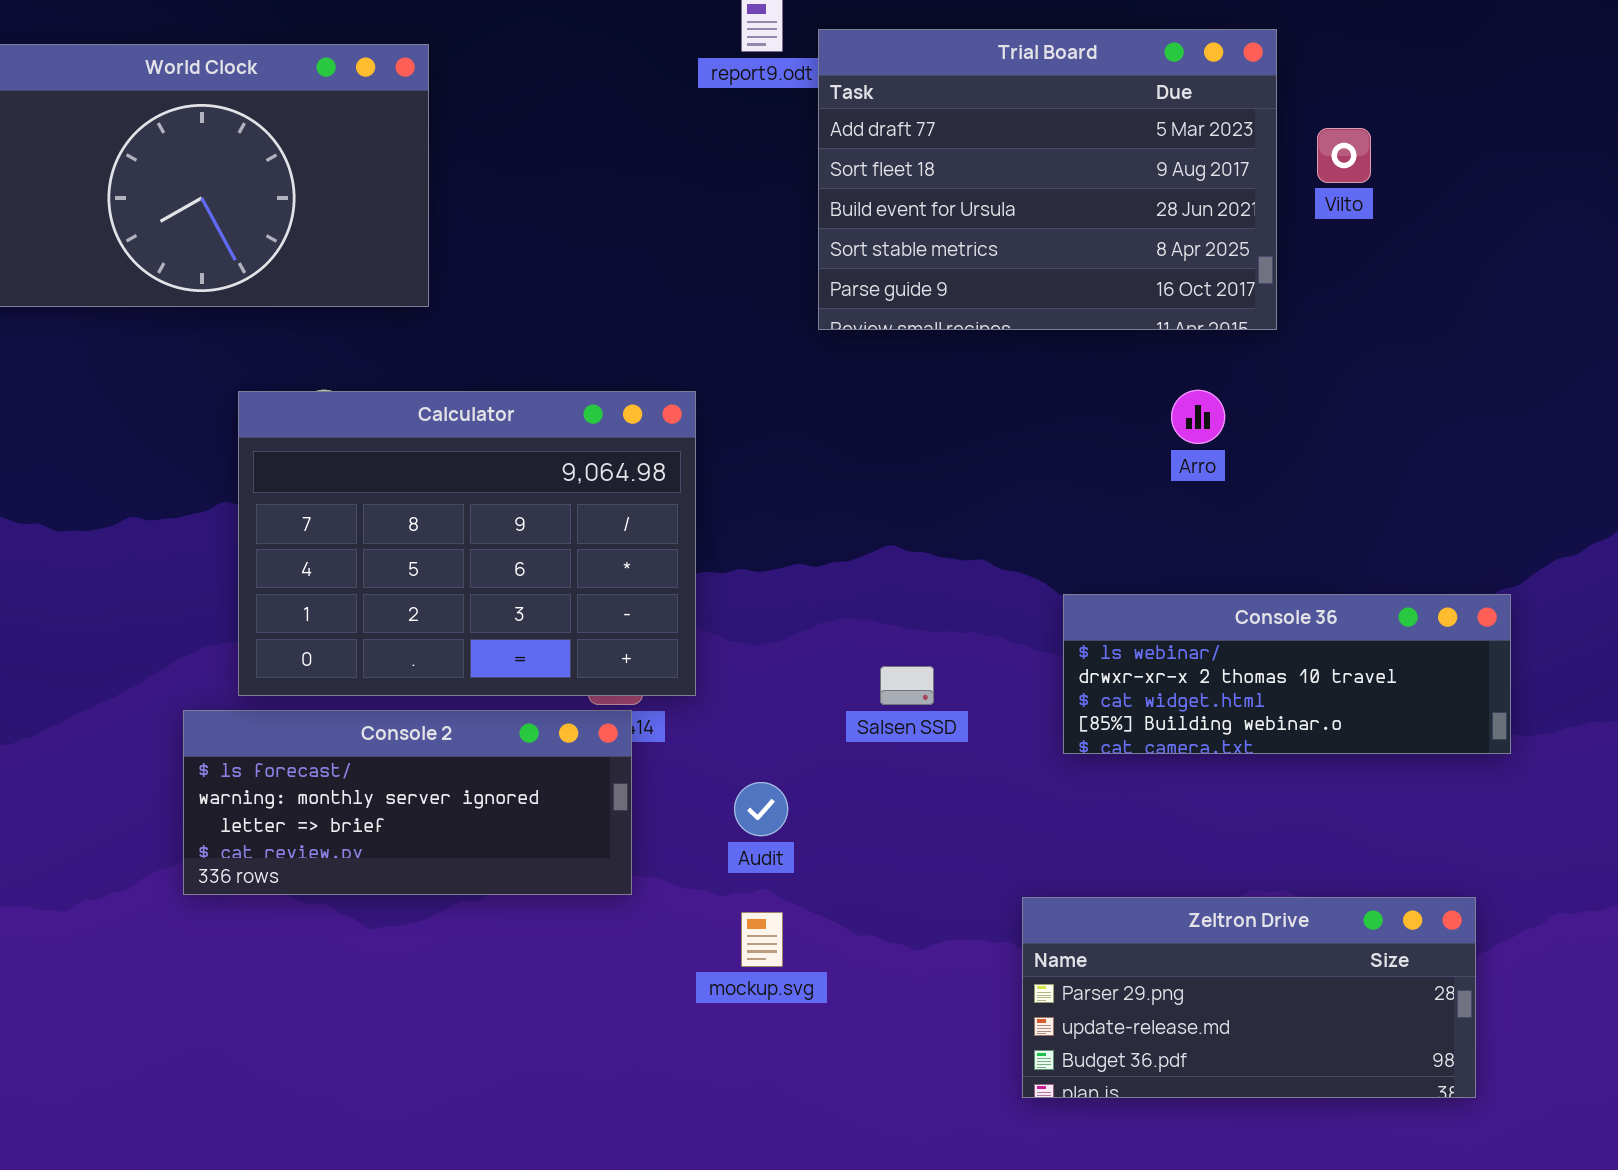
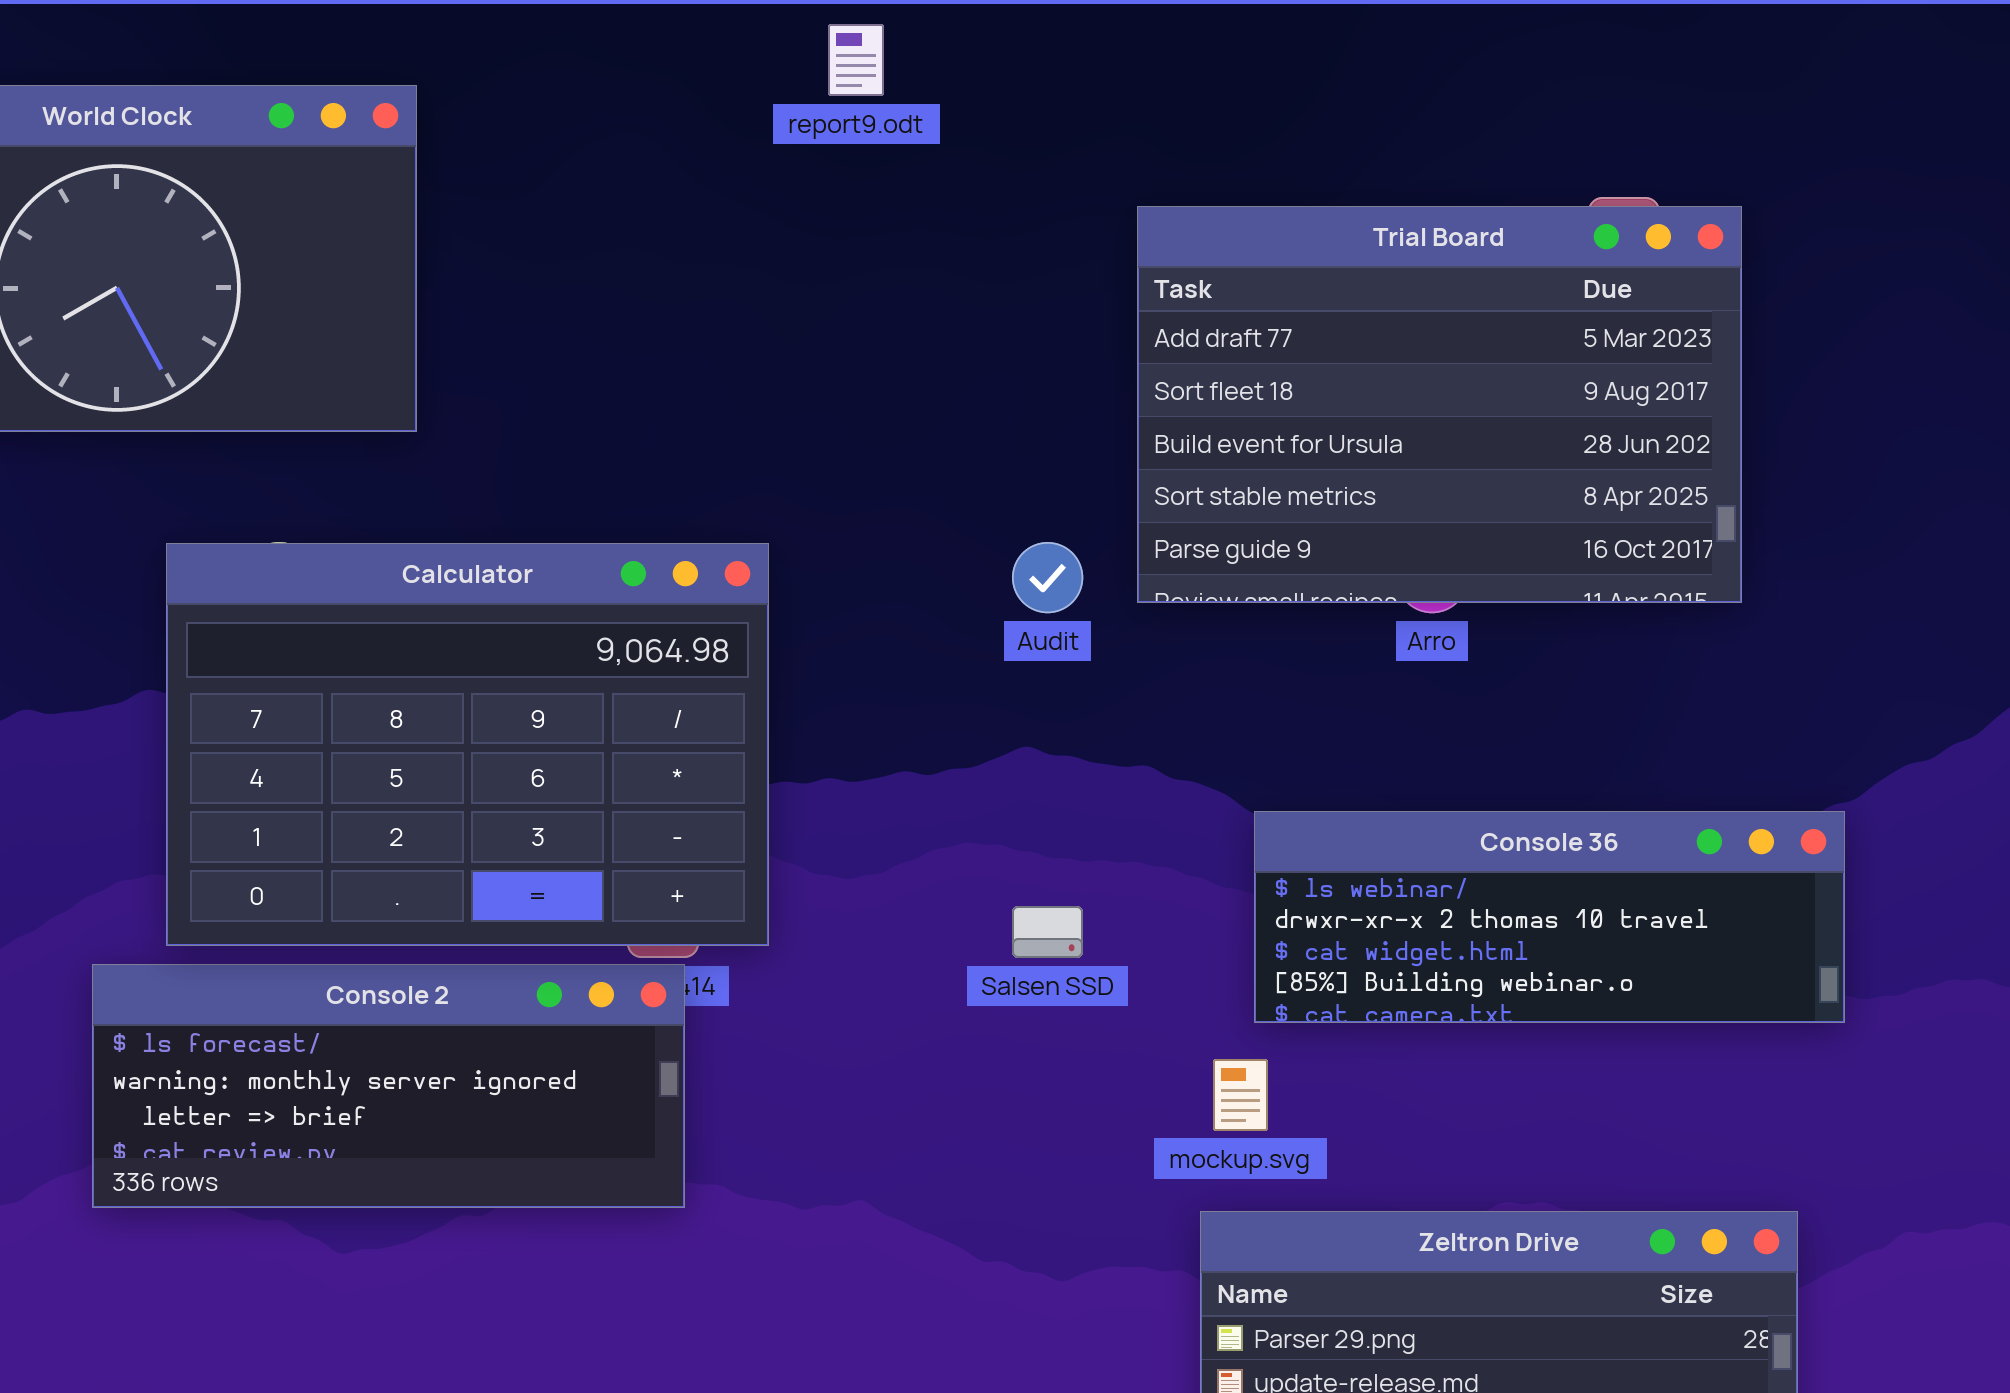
Trial Board: [818,29,1277,330] -> [1137,206,1742,603], moved
Audit: [734,782,788,836] -> [1012,542,1083,613], moved
mockup.svg: [741,912,783,967] -> [1213,1059,1268,1131], moved

